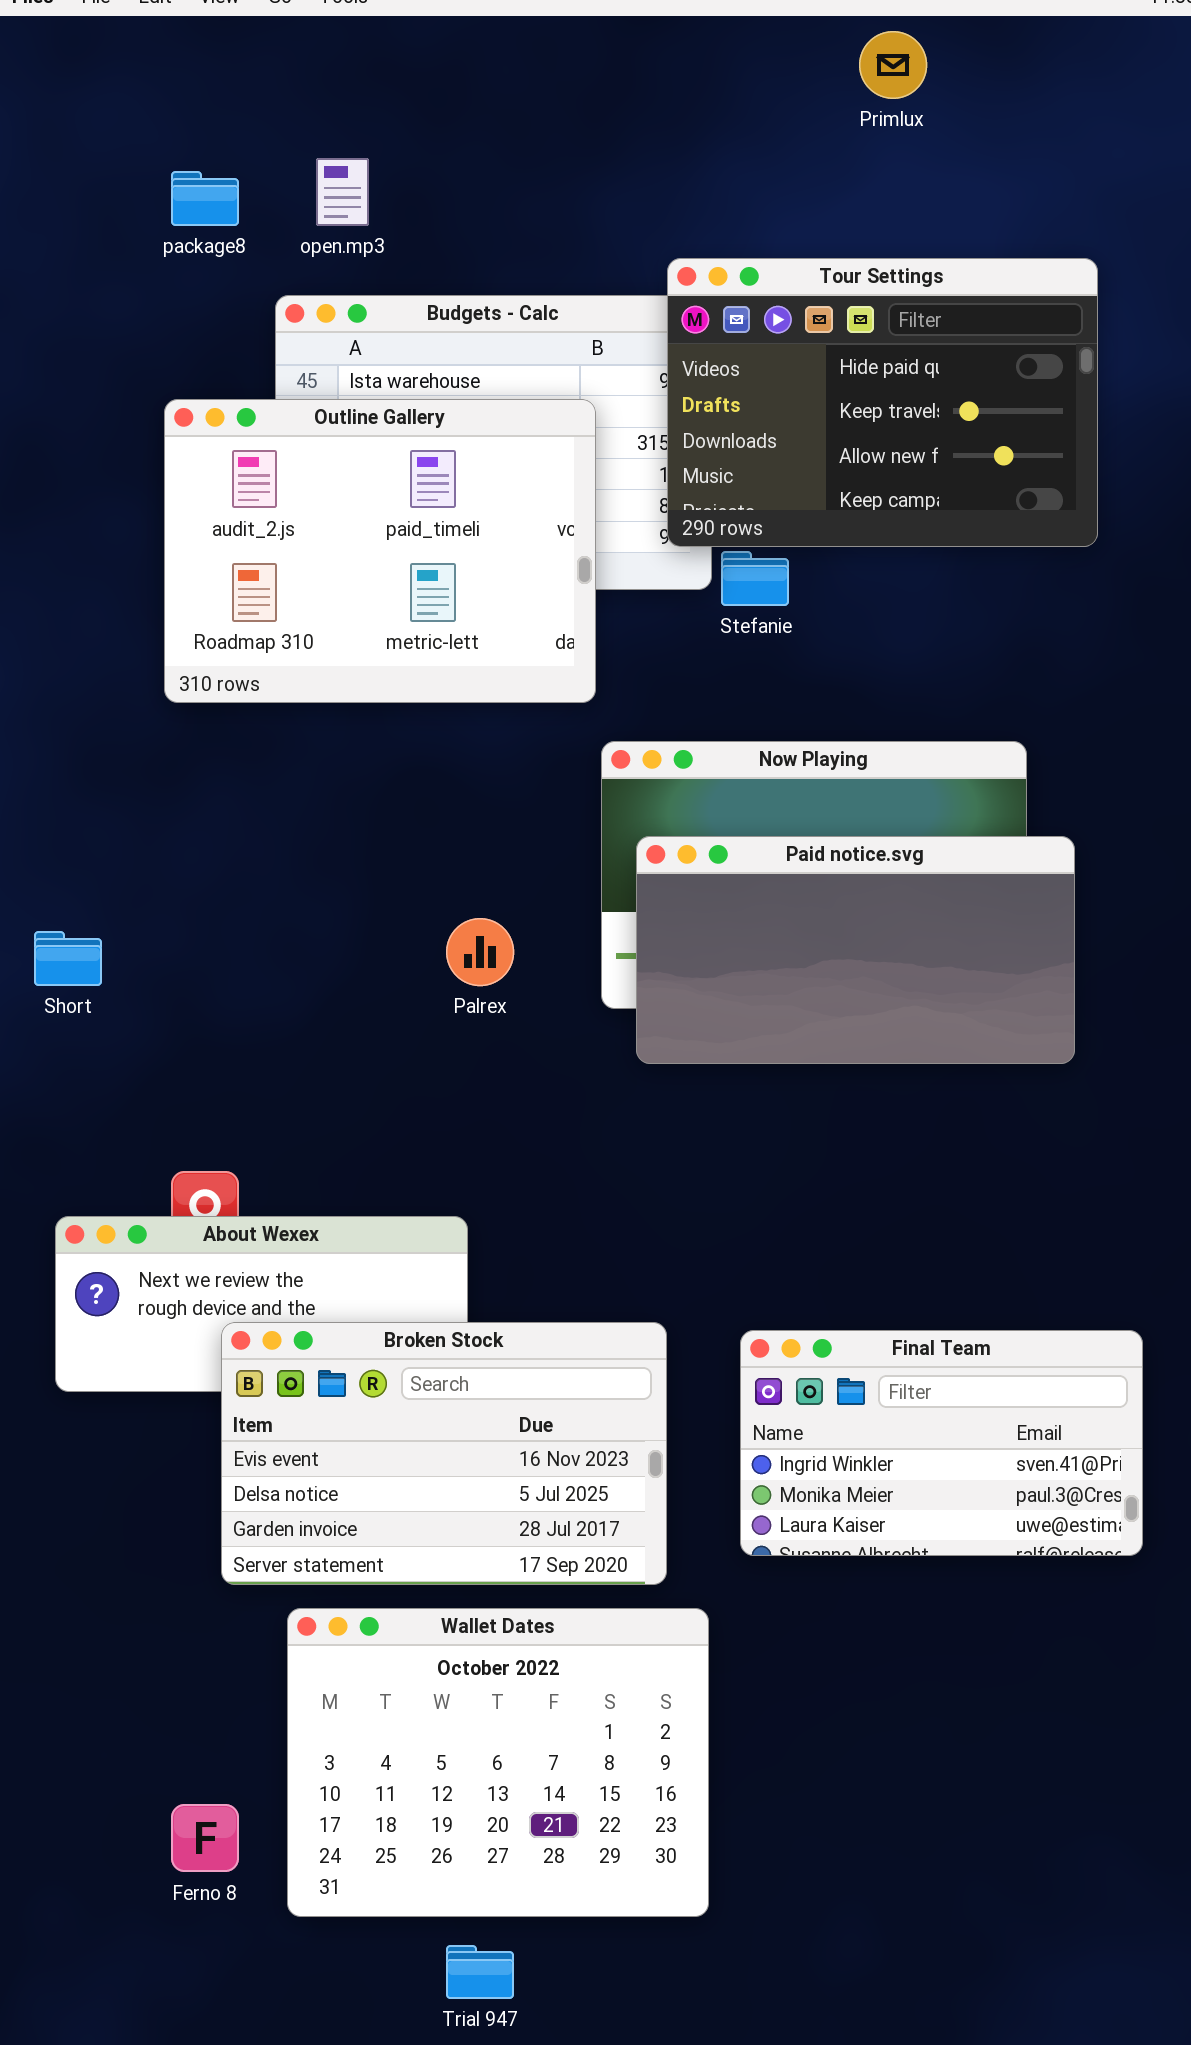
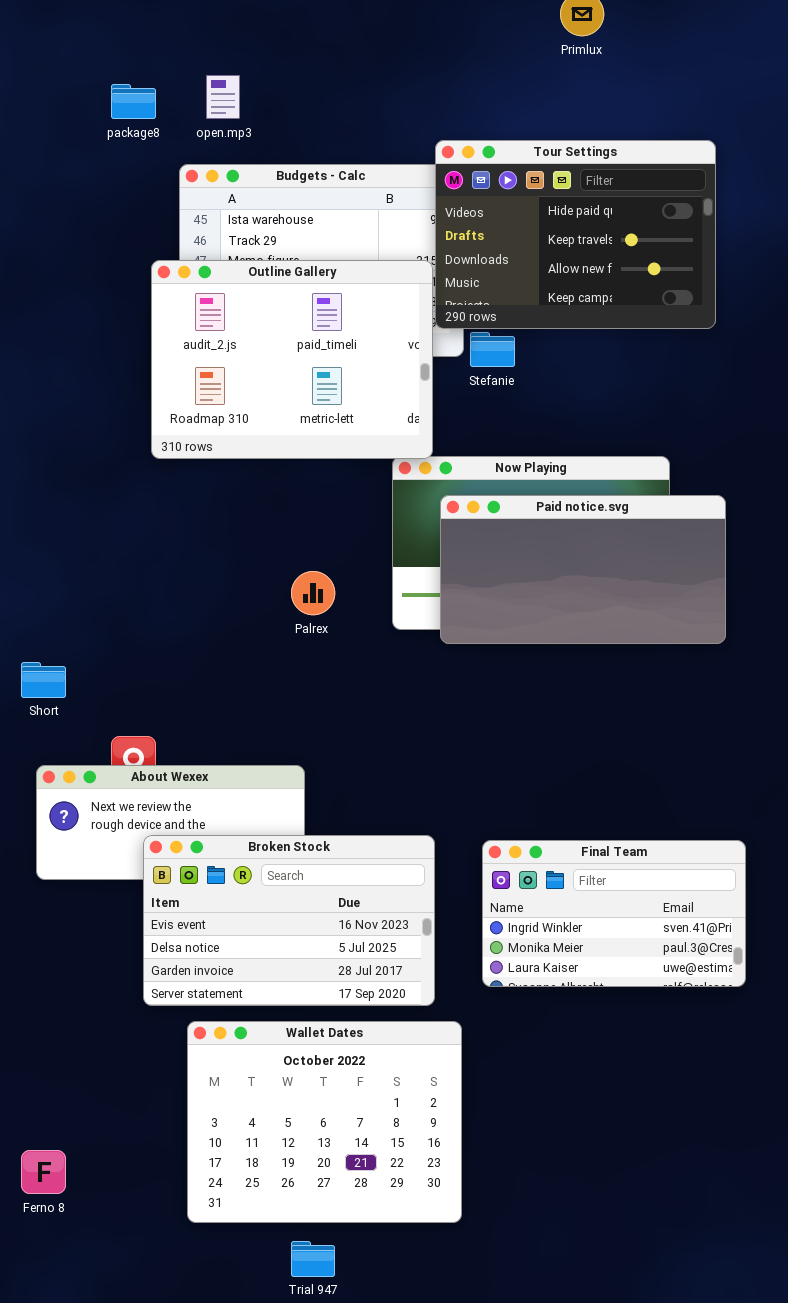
Outline Gallery: [164,399,596,703] -> [151,260,433,459], moved
Paid notice.svg: [636,836,1075,1064] -> [440,495,726,644], moved
Short: [34,931,102,986] -> [21,662,66,698], moved
Ferno 8: [171,1804,239,1872] -> [21,1150,66,1194], moved

